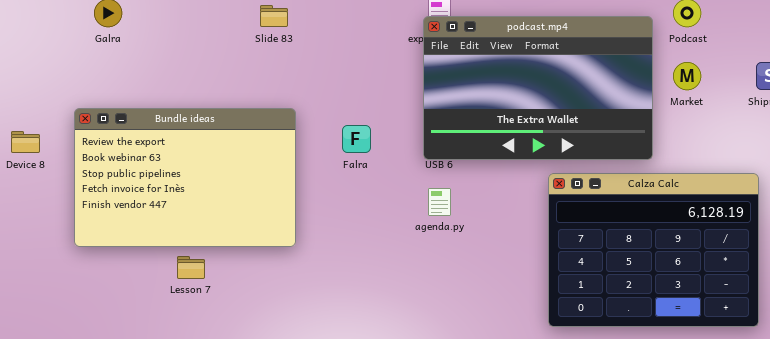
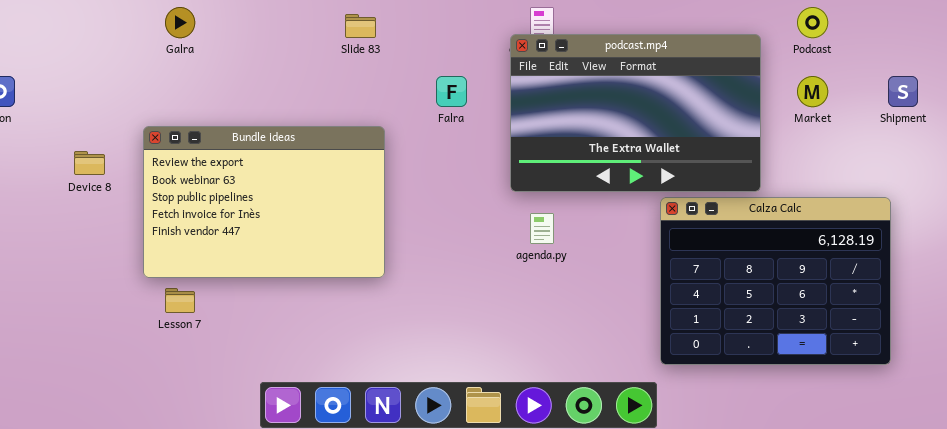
podcast.mp4: [423,16,653,160] -> [510,34,761,192], moved
Falra: [342,125,371,153] -> [436,76,467,107], moved
Lesson 7: [177,256,205,279] -> [165,288,195,313], moved

